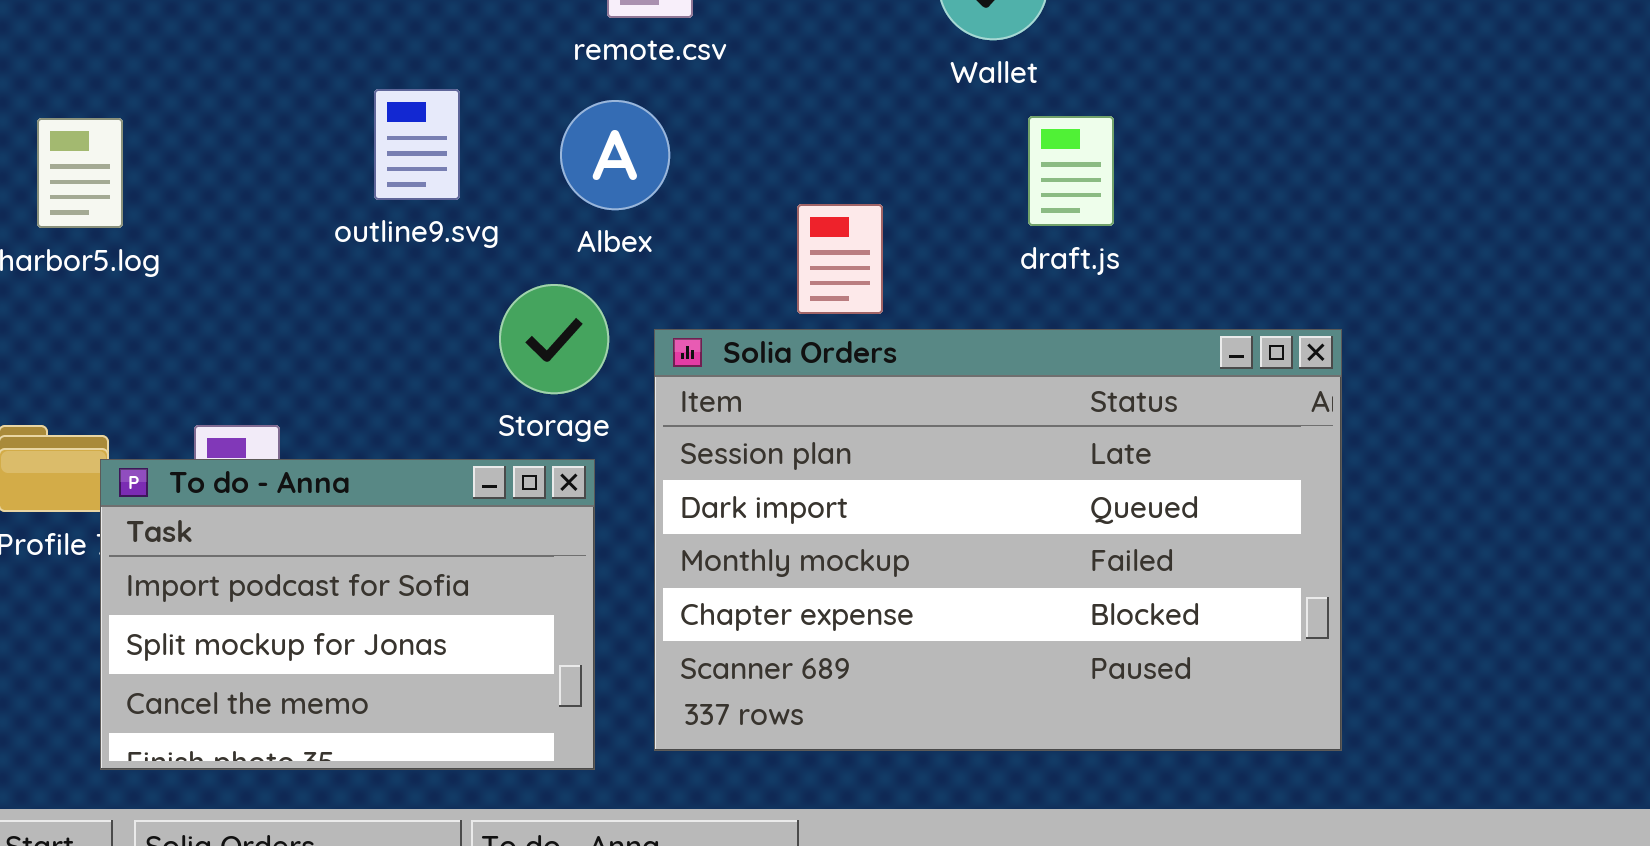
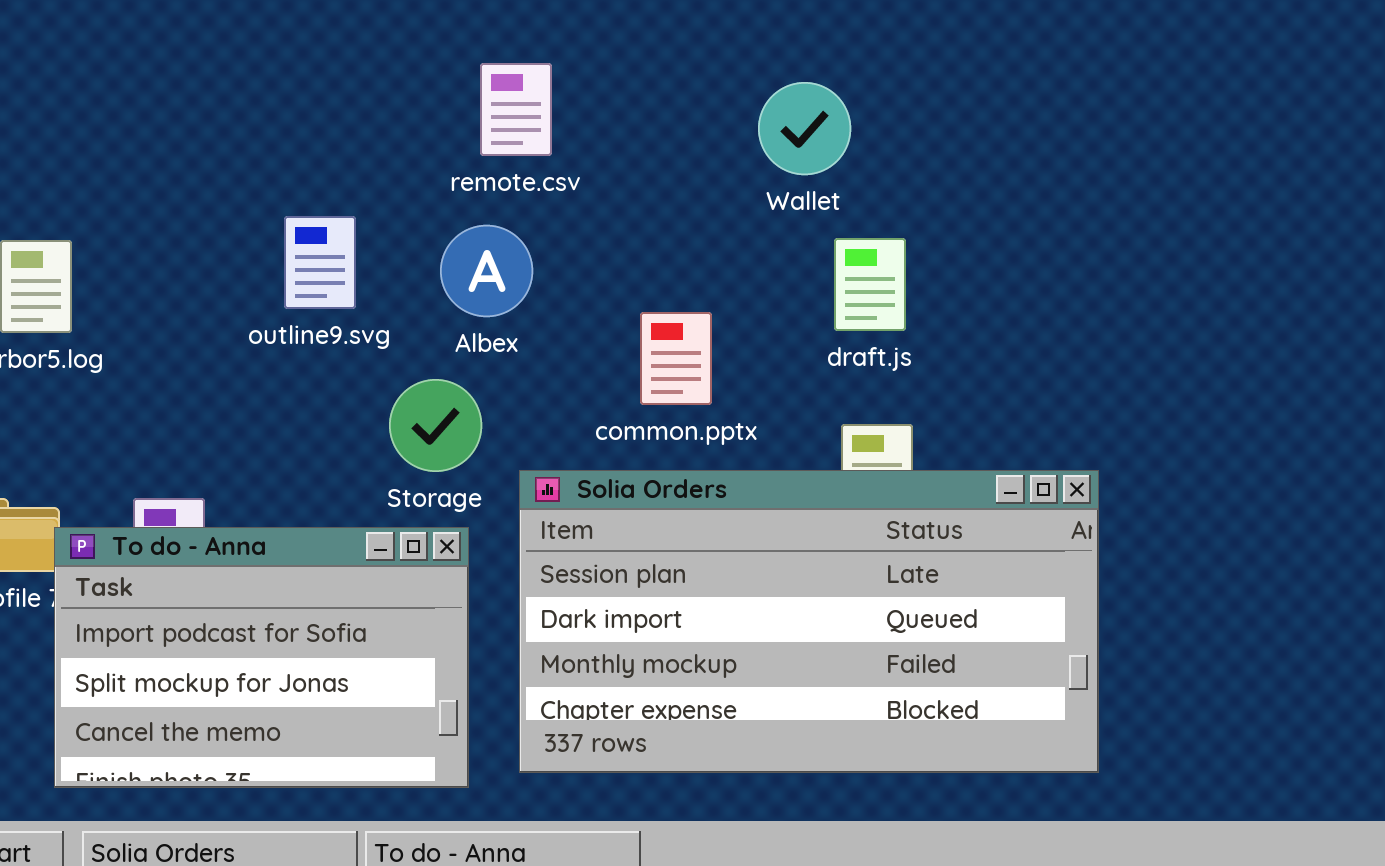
Solia Orders: [654,329,1342,751] -> [519,470,1099,773], resized

